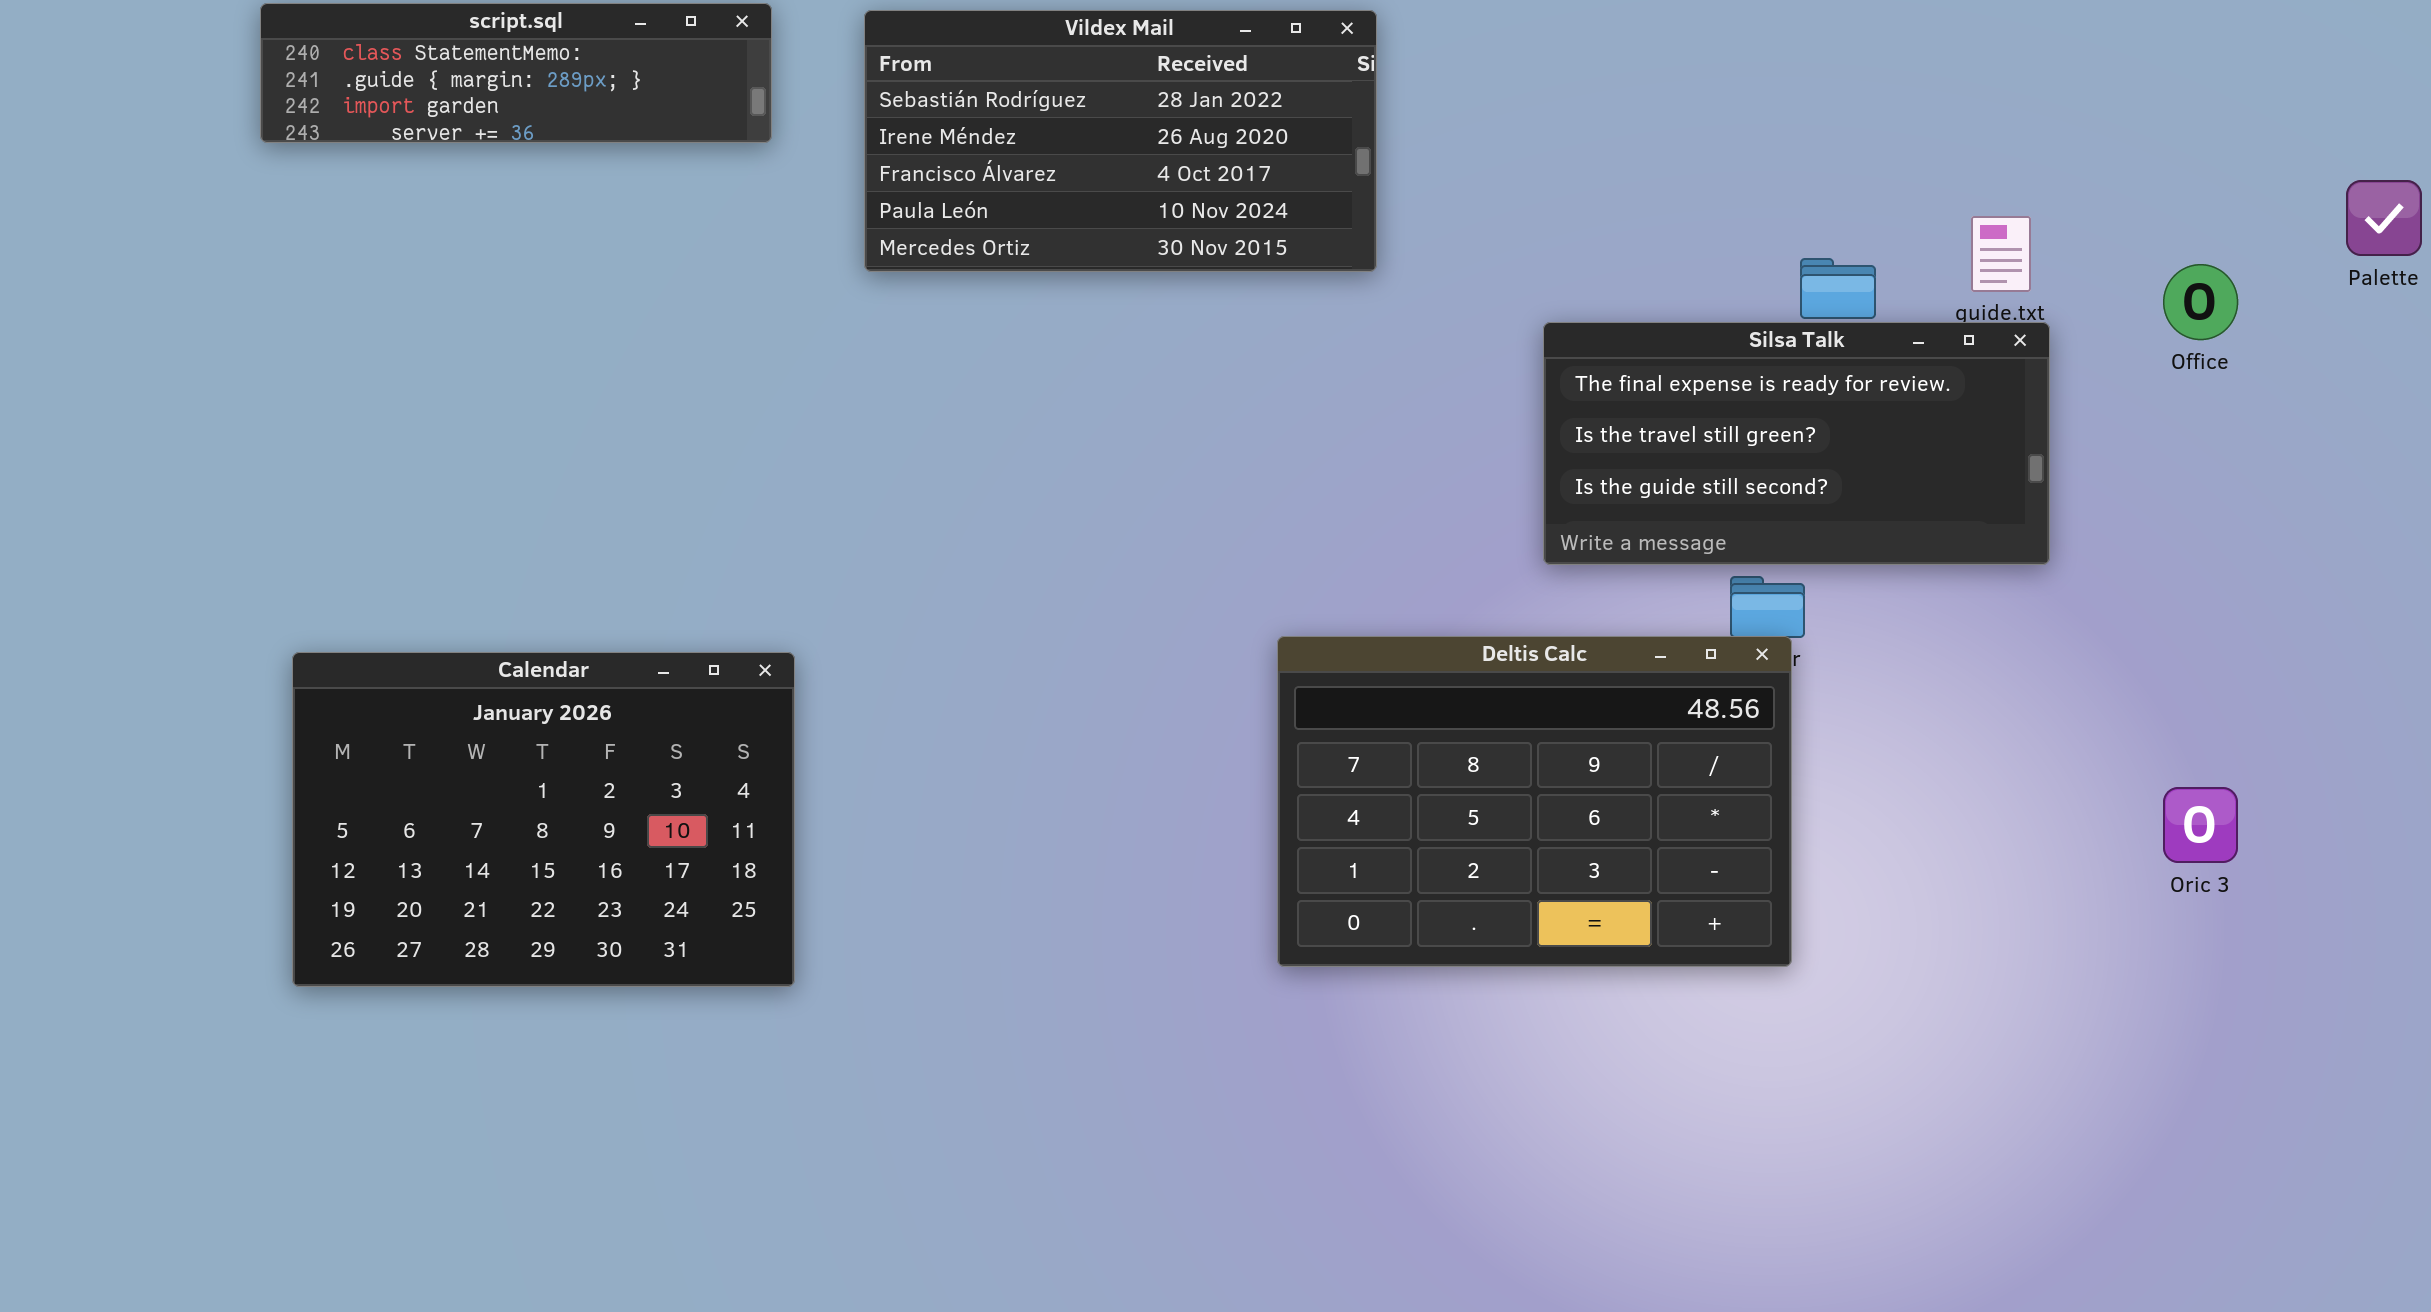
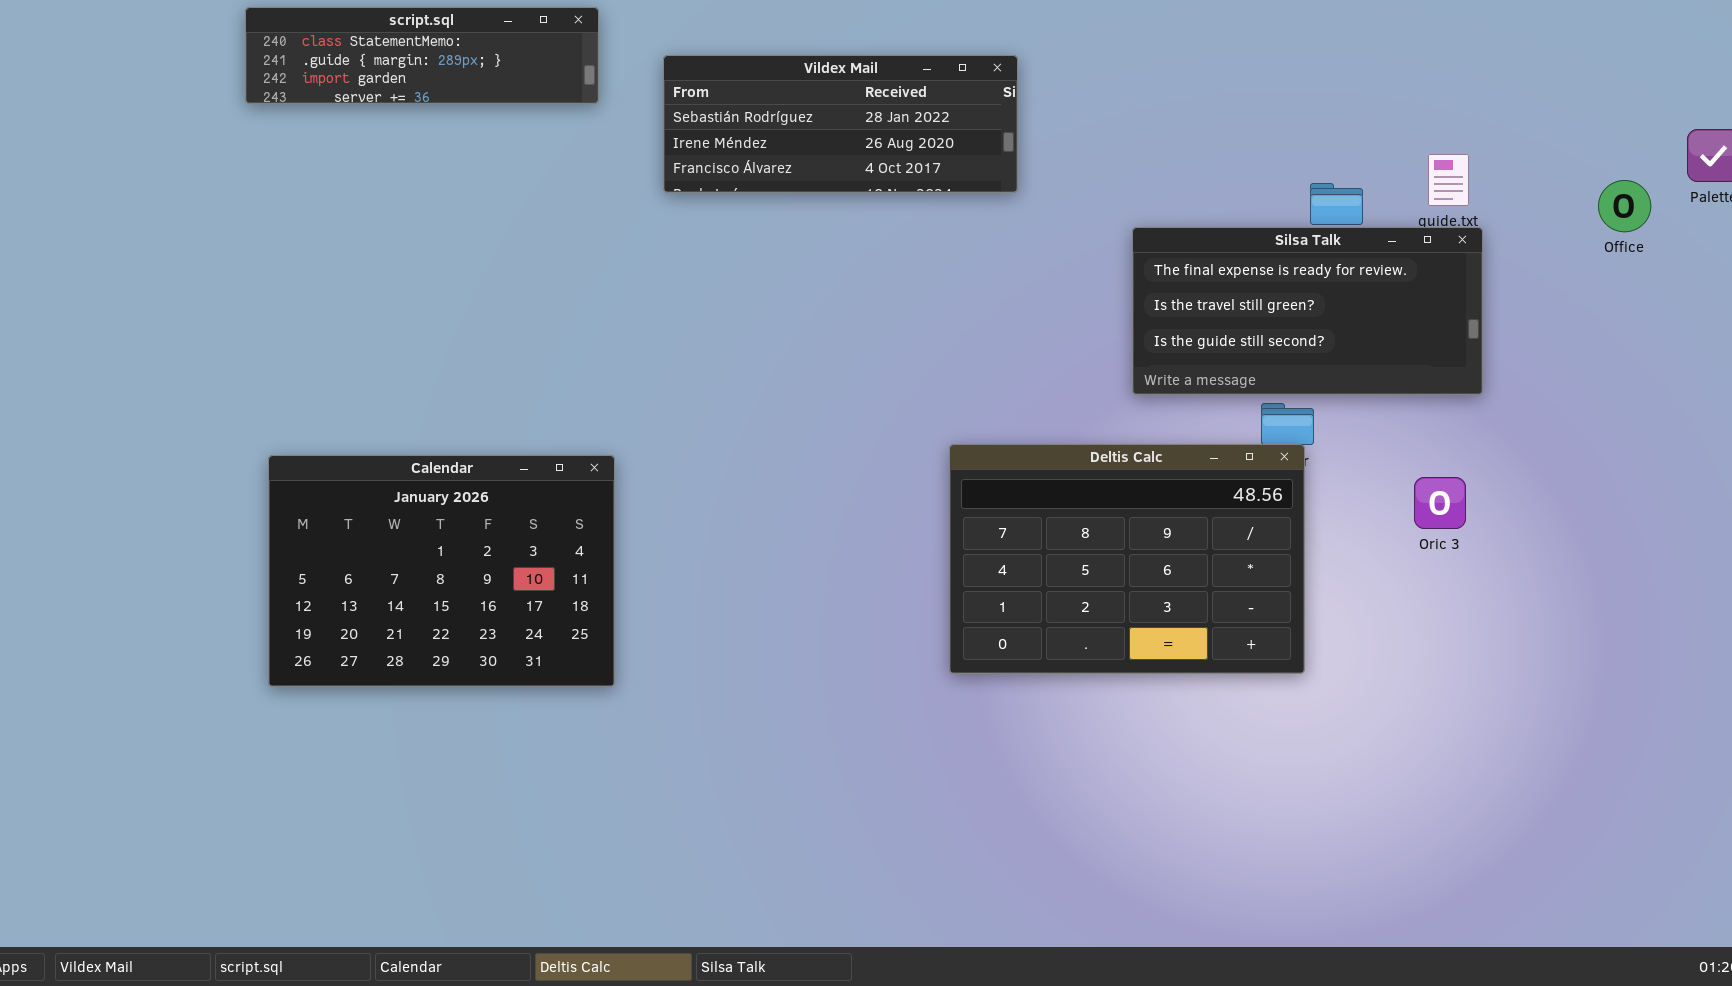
Vildex Mail: [864,10,1377,272] -> [663,55,1018,193], resized
Office: [2163,264,2238,340] -> [1598,180,1651,232], moved
Oric 3: [2163,787,2238,863] -> [1414,477,1466,529], moved

